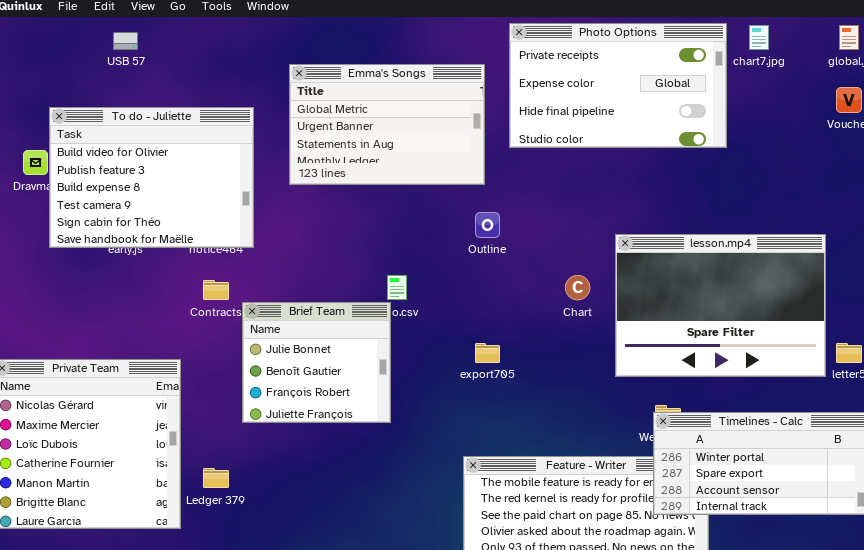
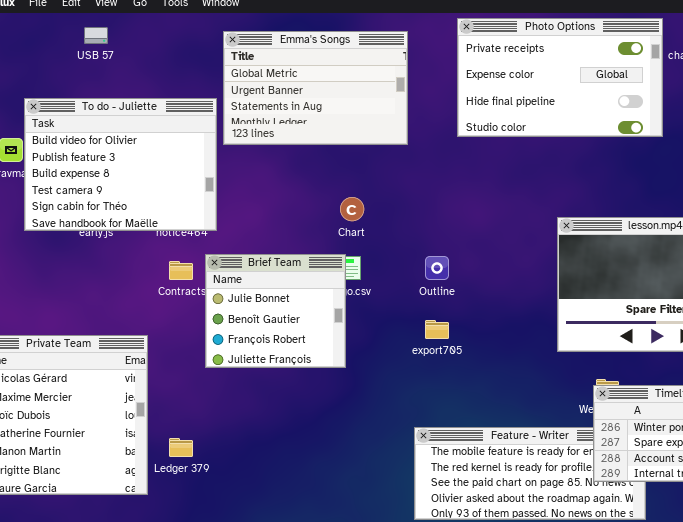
Emma's Songs: [289,64,485,185] -> [223,31,408,145], moved
Outline: [475,212,500,238] -> [425,256,449,280], moved
Chart: [565,275,590,300] -> [340,197,364,221], moved
Brief Team: [242,302,391,423] -> [205,254,346,368], moved

